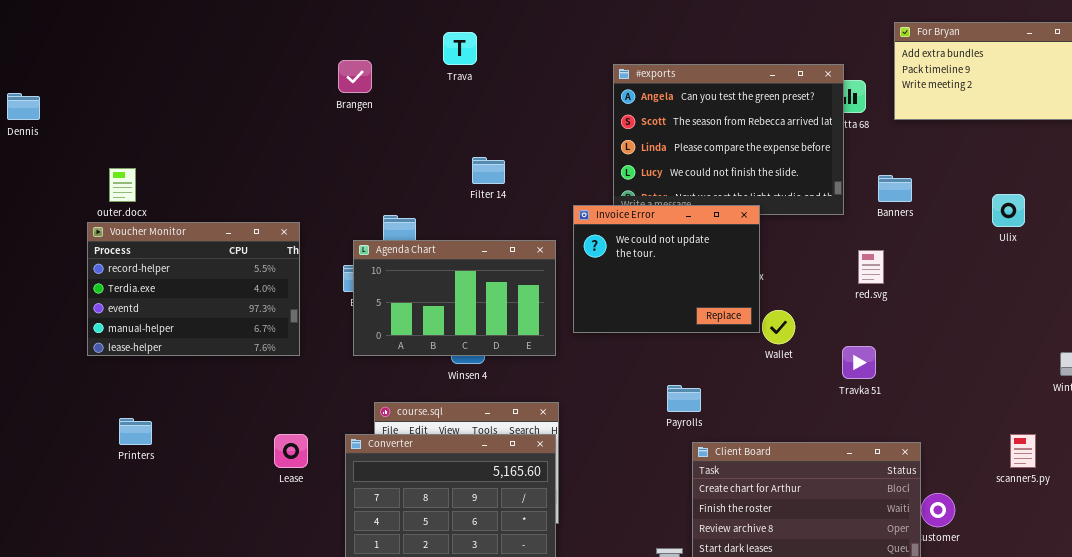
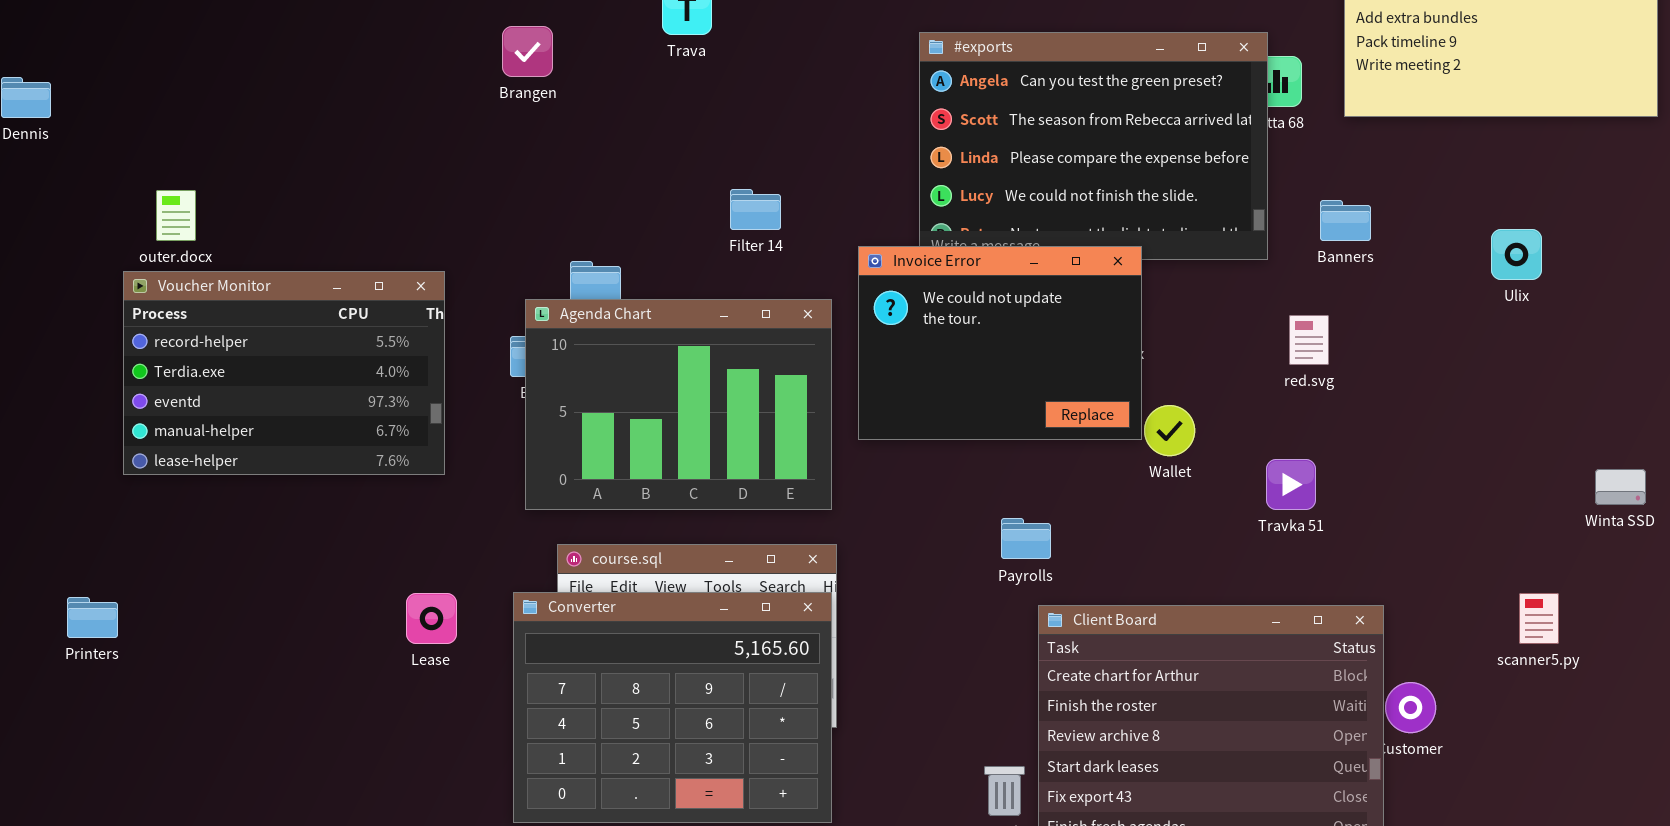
Filter 14: [472,157,505,184] -> [730,189,781,230], moved
Agenda Chart: [353,240,556,356] -> [525,299,832,510], resized
Printers: [119,418,152,445] -> [67,597,118,638], moved

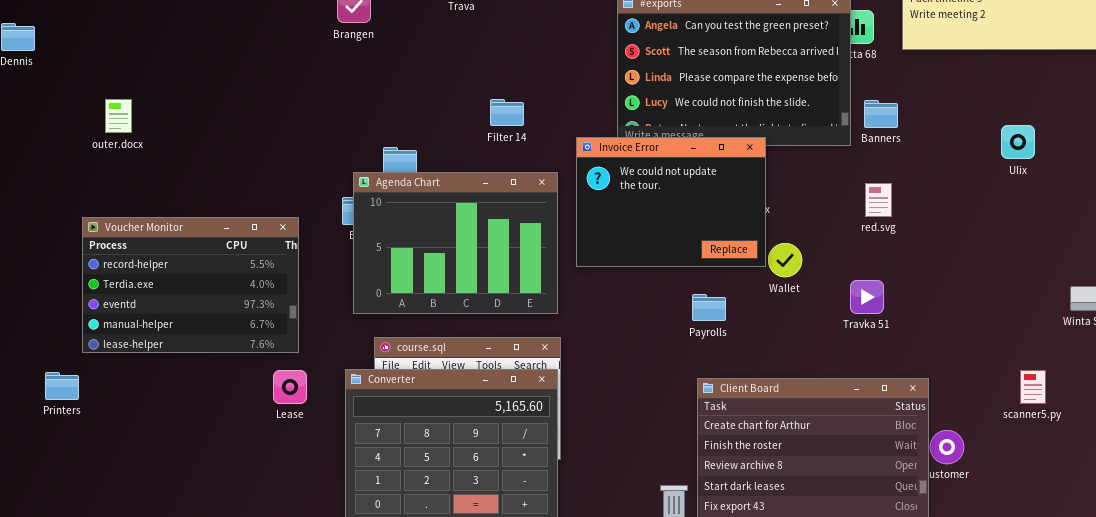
Banners: [1320,200,1371,241] -> [864,100,898,128], moved
Voucher Monitor: [123,271,445,475] -> [82,217,299,353], moved
Payrolls: [1001,518,1051,559] -> [692,294,726,321], moved

